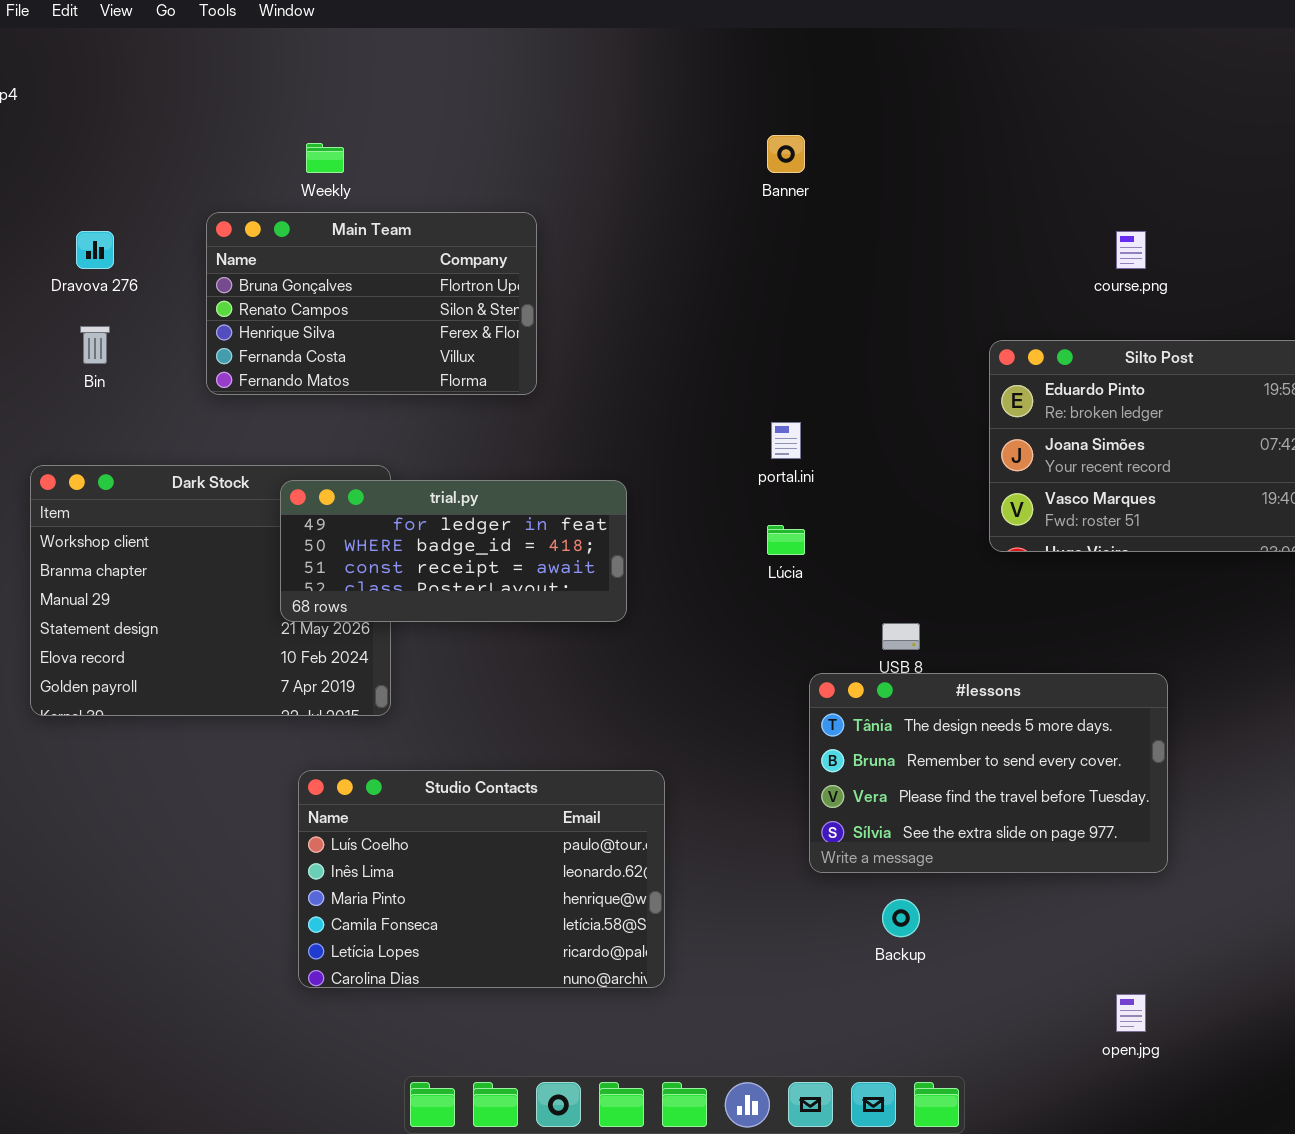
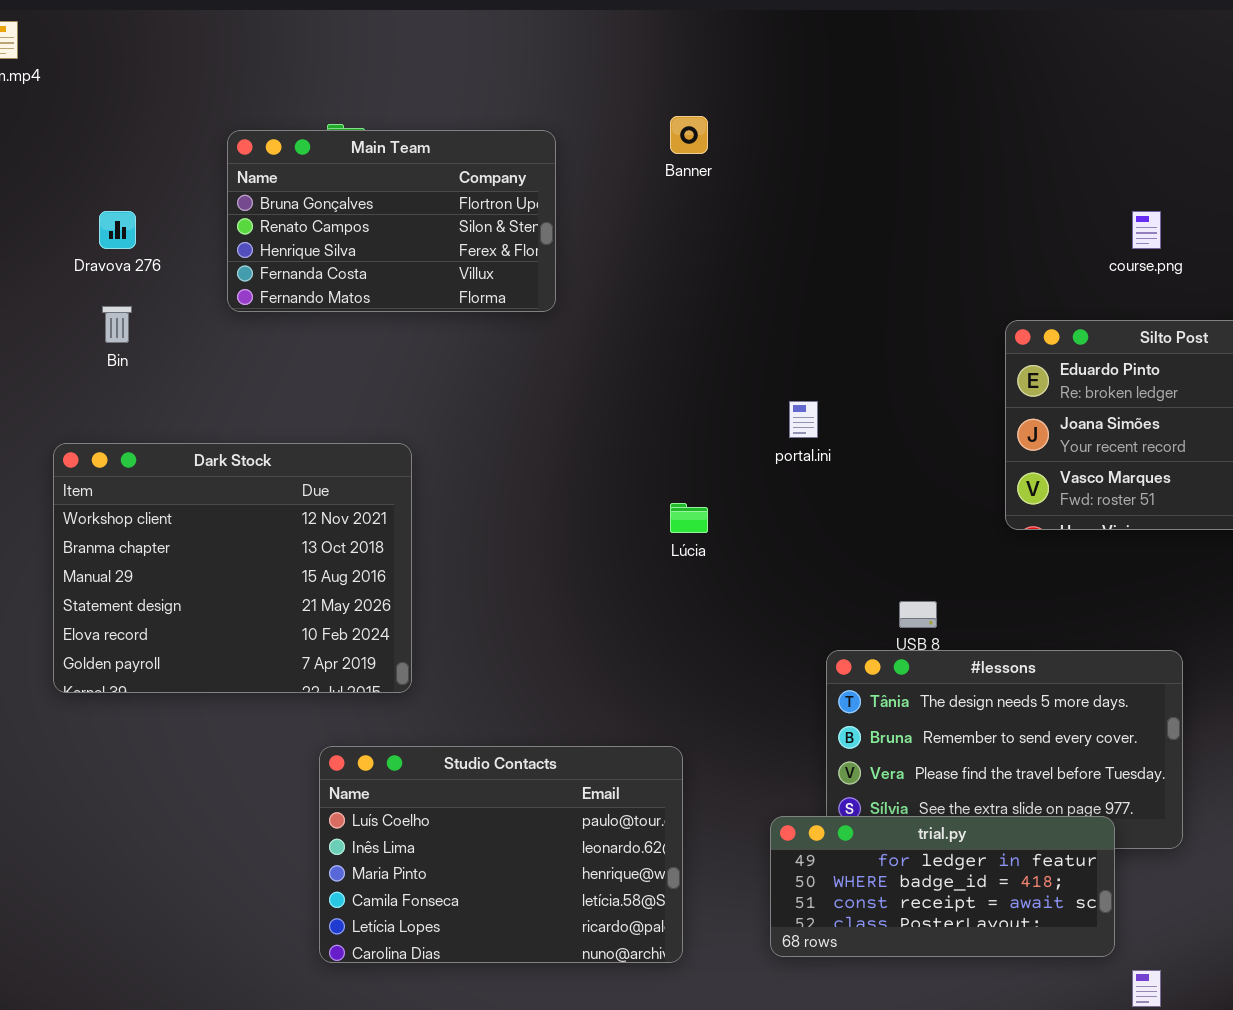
Banner: [767,135,805,173] -> [670,116,708,154], moved
Main Team: [206,212,537,395] -> [227,130,556,312], moved
trial.py: [280,480,627,622] -> [770,816,1115,957], moved
Lúcia: [767,525,805,555] -> [670,503,708,533], moved

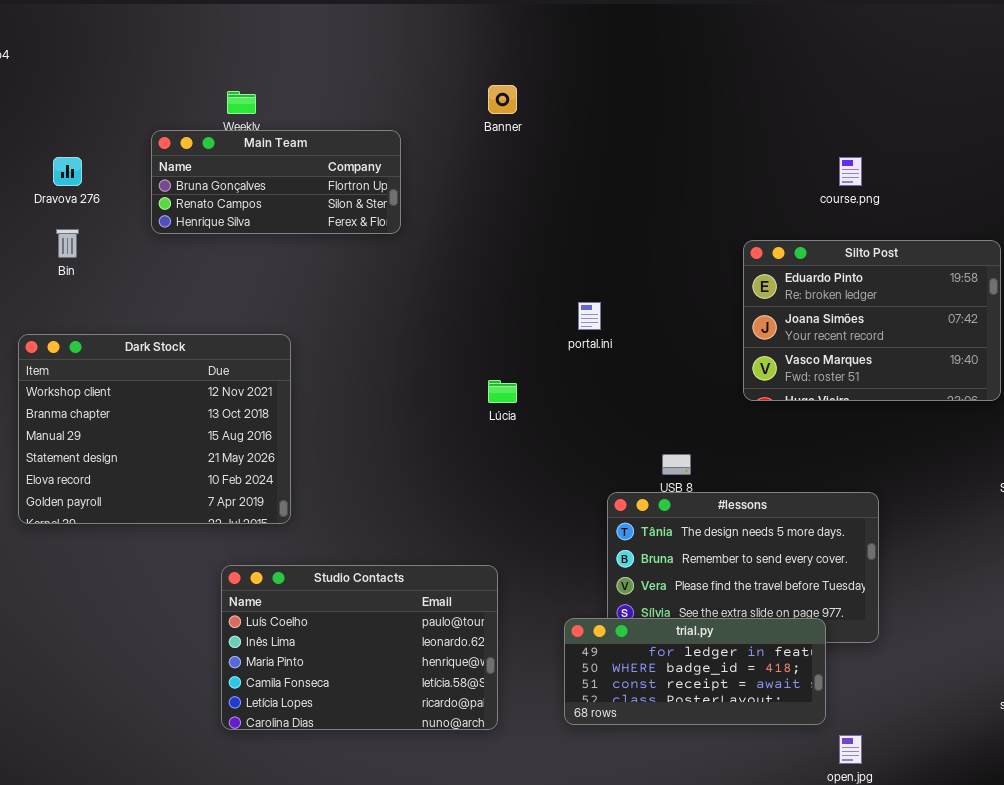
Main Team: [227,130,556,312] -> [151,130,401,234], resized

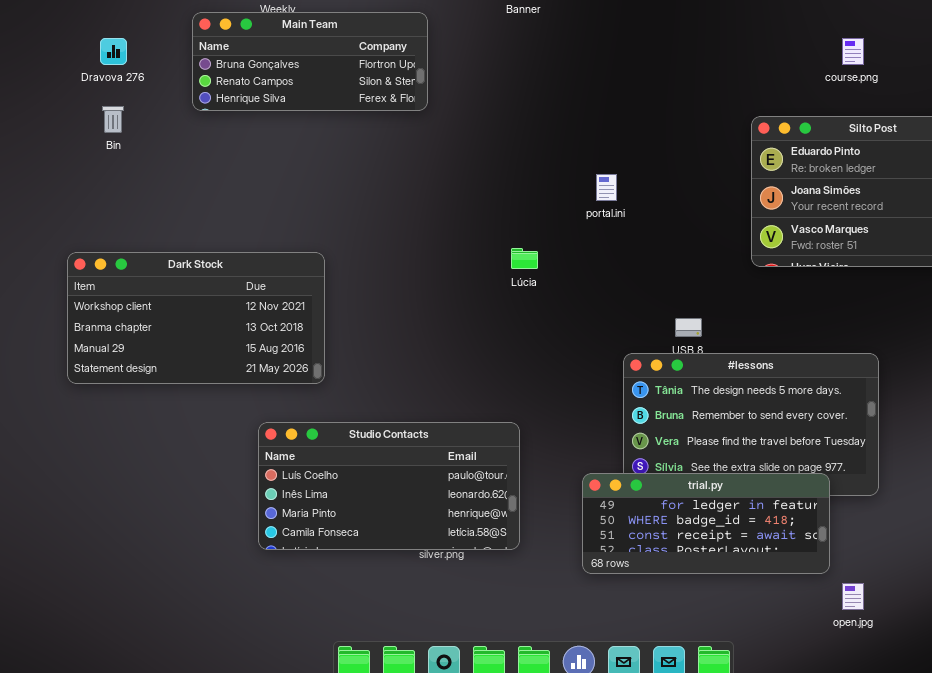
Dark Stock: [18,334,291,524] -> [67,252,325,384], resized
Studio Contacts: [221,565,498,730] -> [258,422,520,550], resized

